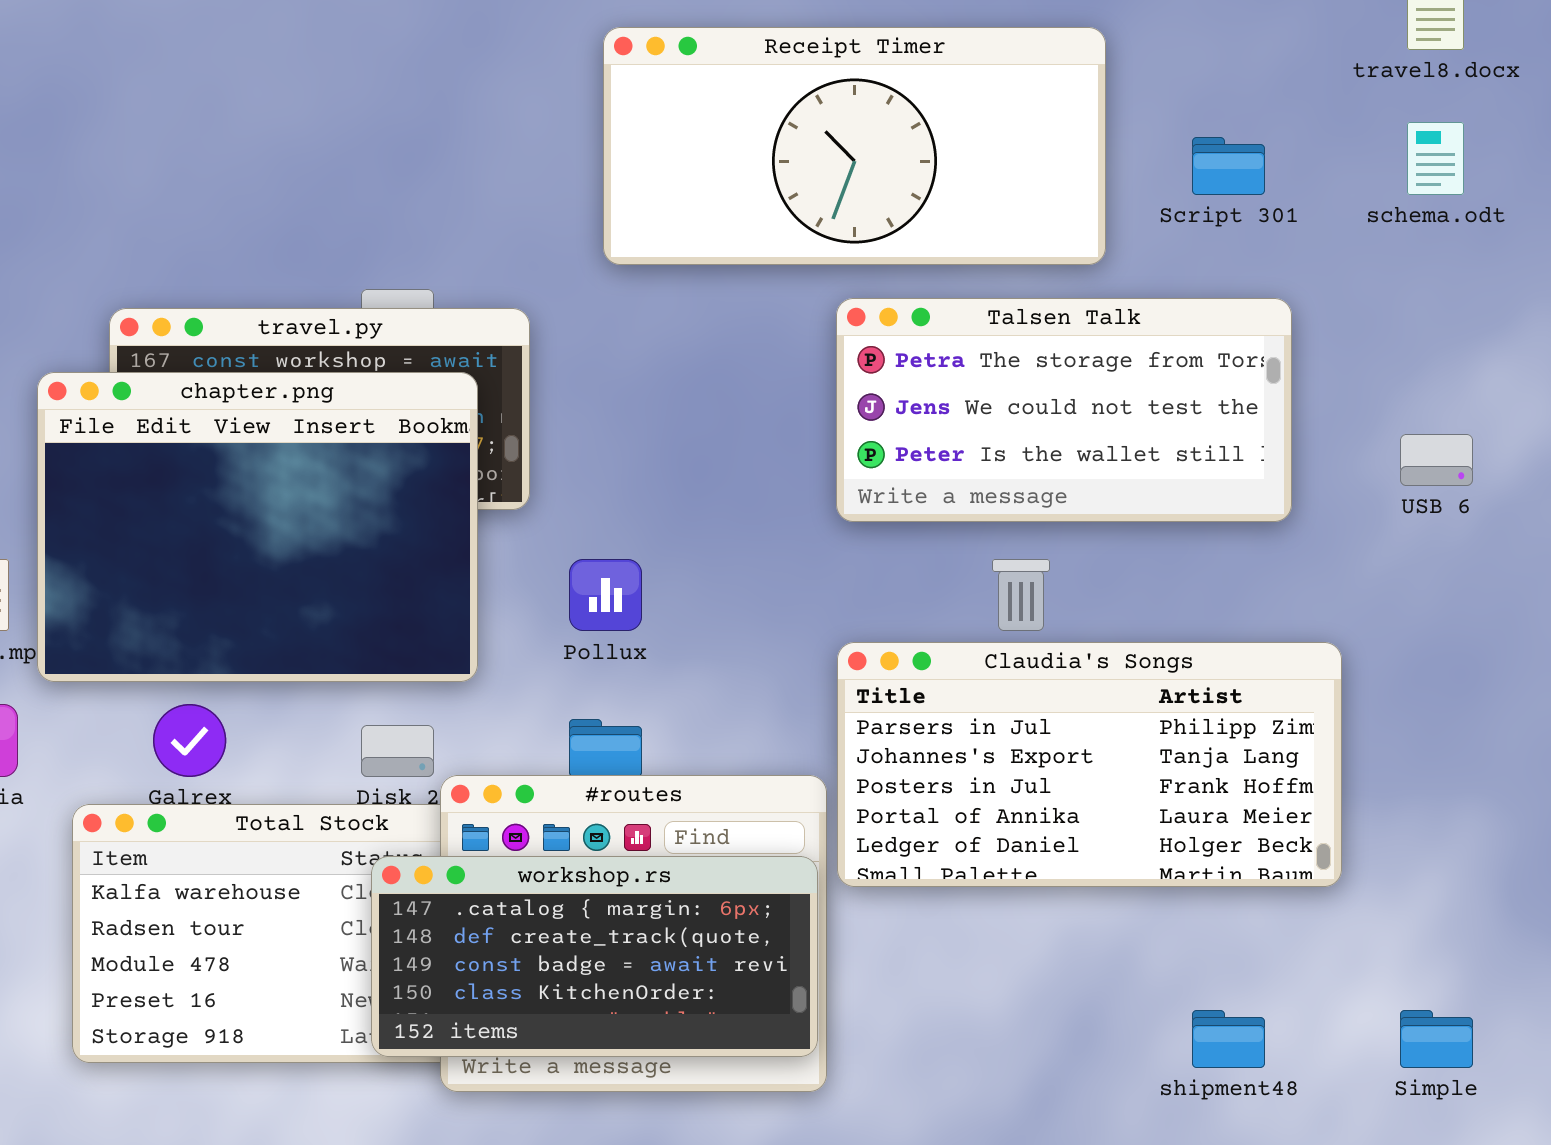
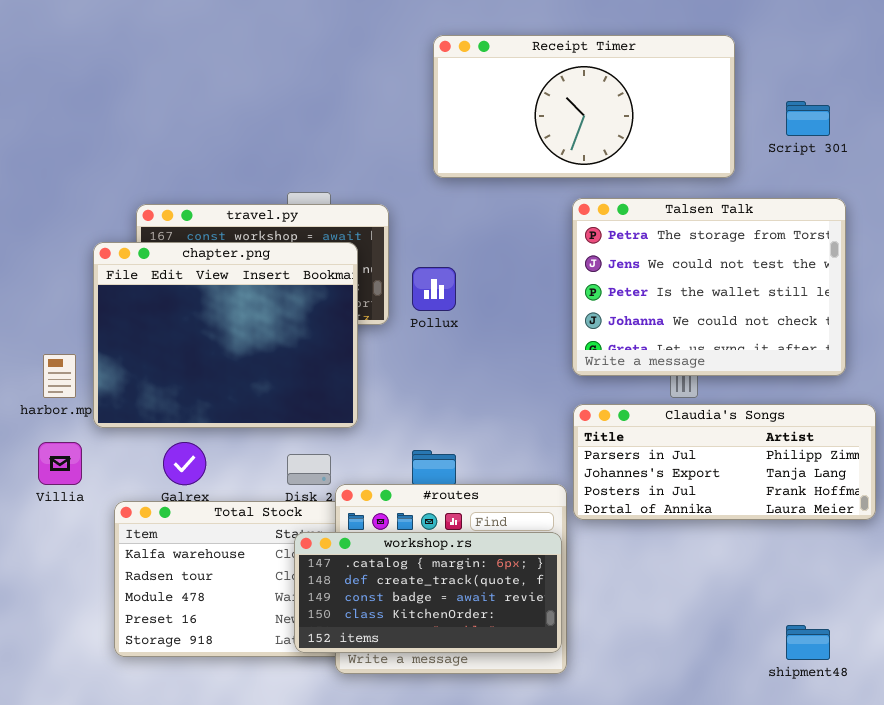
Talsen Talk: [836,298,1292,522] -> [572,198,846,376], resized
Pollux: [569,559,642,631] -> [412,267,456,311], moved
Claudia's Songs: [837,642,1342,887] -> [573,404,876,520], resized

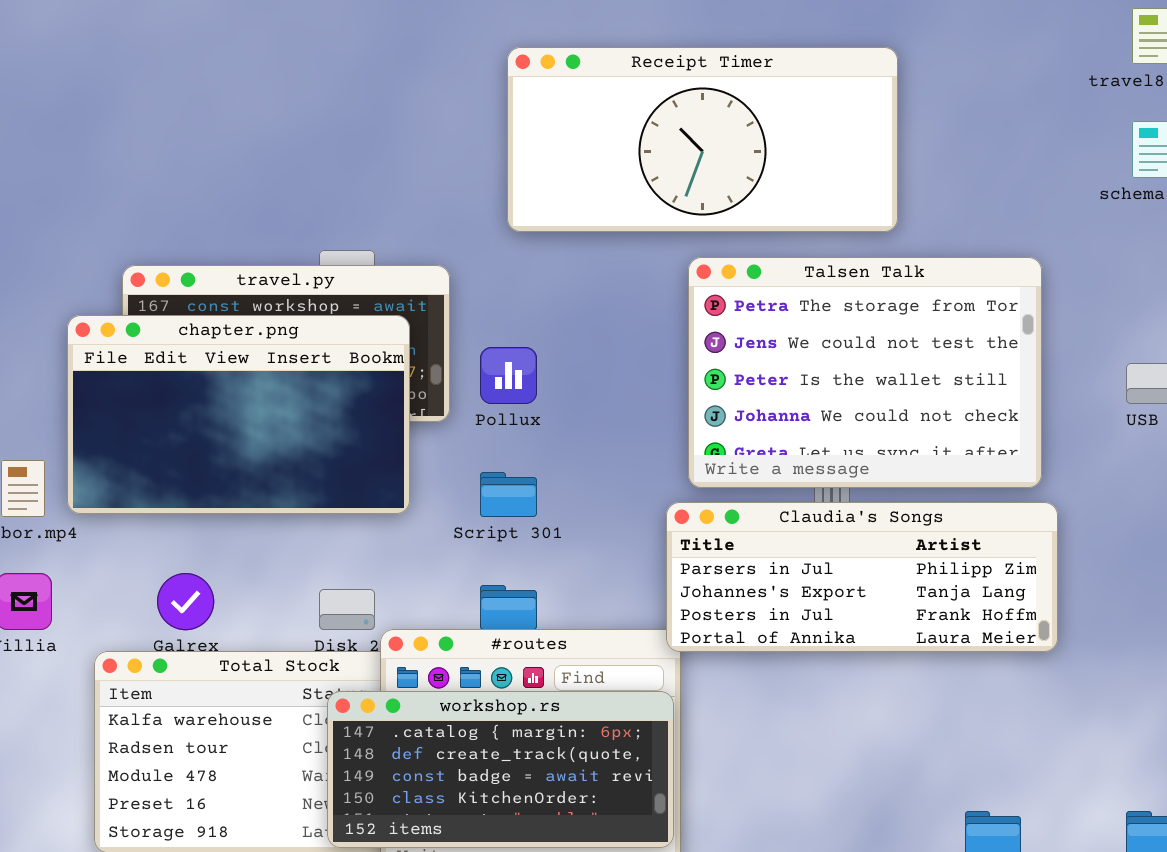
Script 301: [786,101,830,136] -> [480,472,537,517], moved
chapter.png: [93,242,358,428] -> [67,315,410,514], resized
Claudia's Songs: [573,404,876,520] -> [666,502,1058,652], moved

